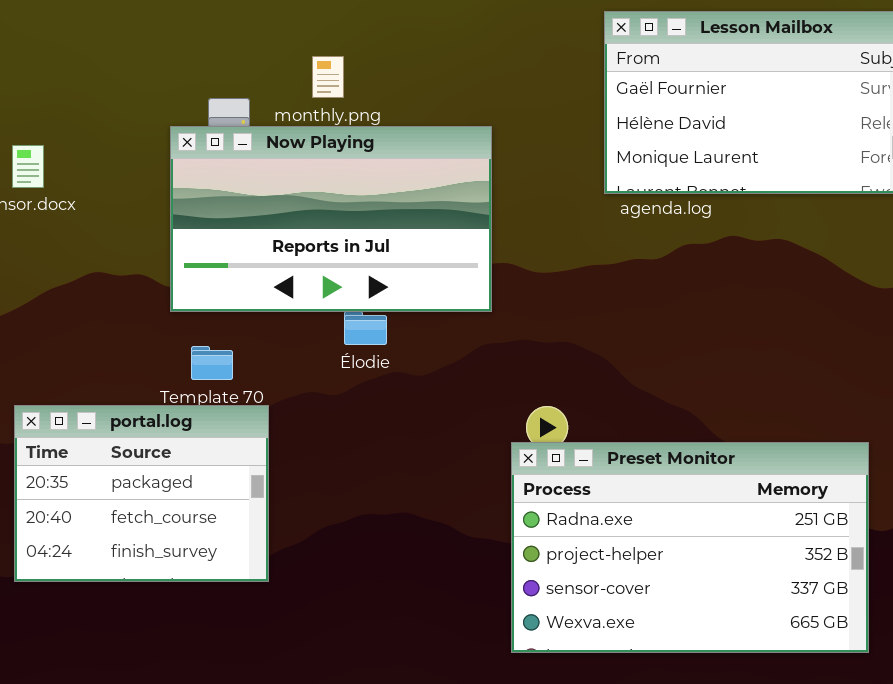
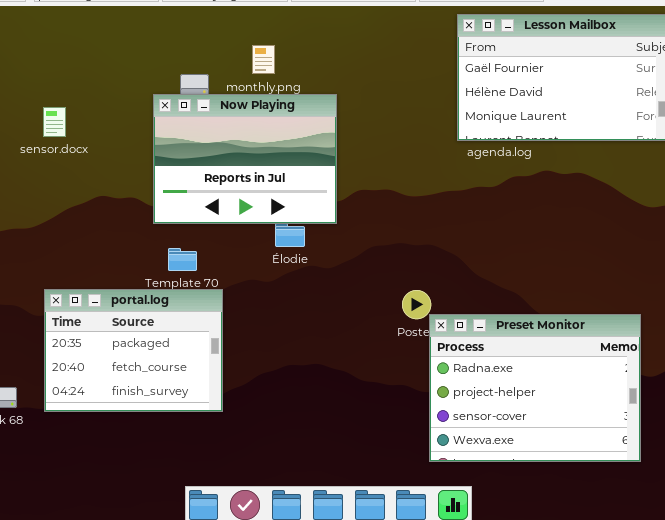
Now Playing: [170,126,492,312] -> [153,94,337,224], resized
Preset Monitor: [511,442,869,653] -> [429,314,641,462], resized

